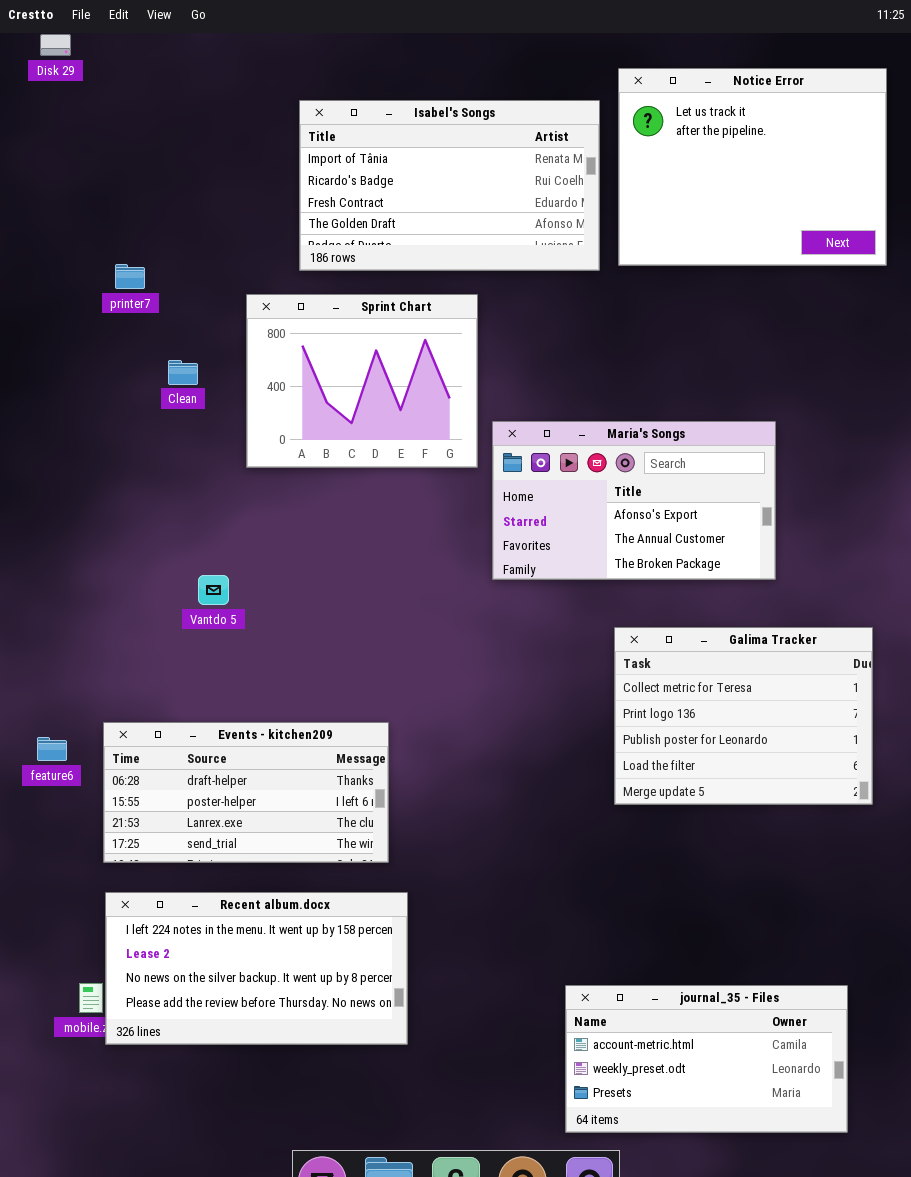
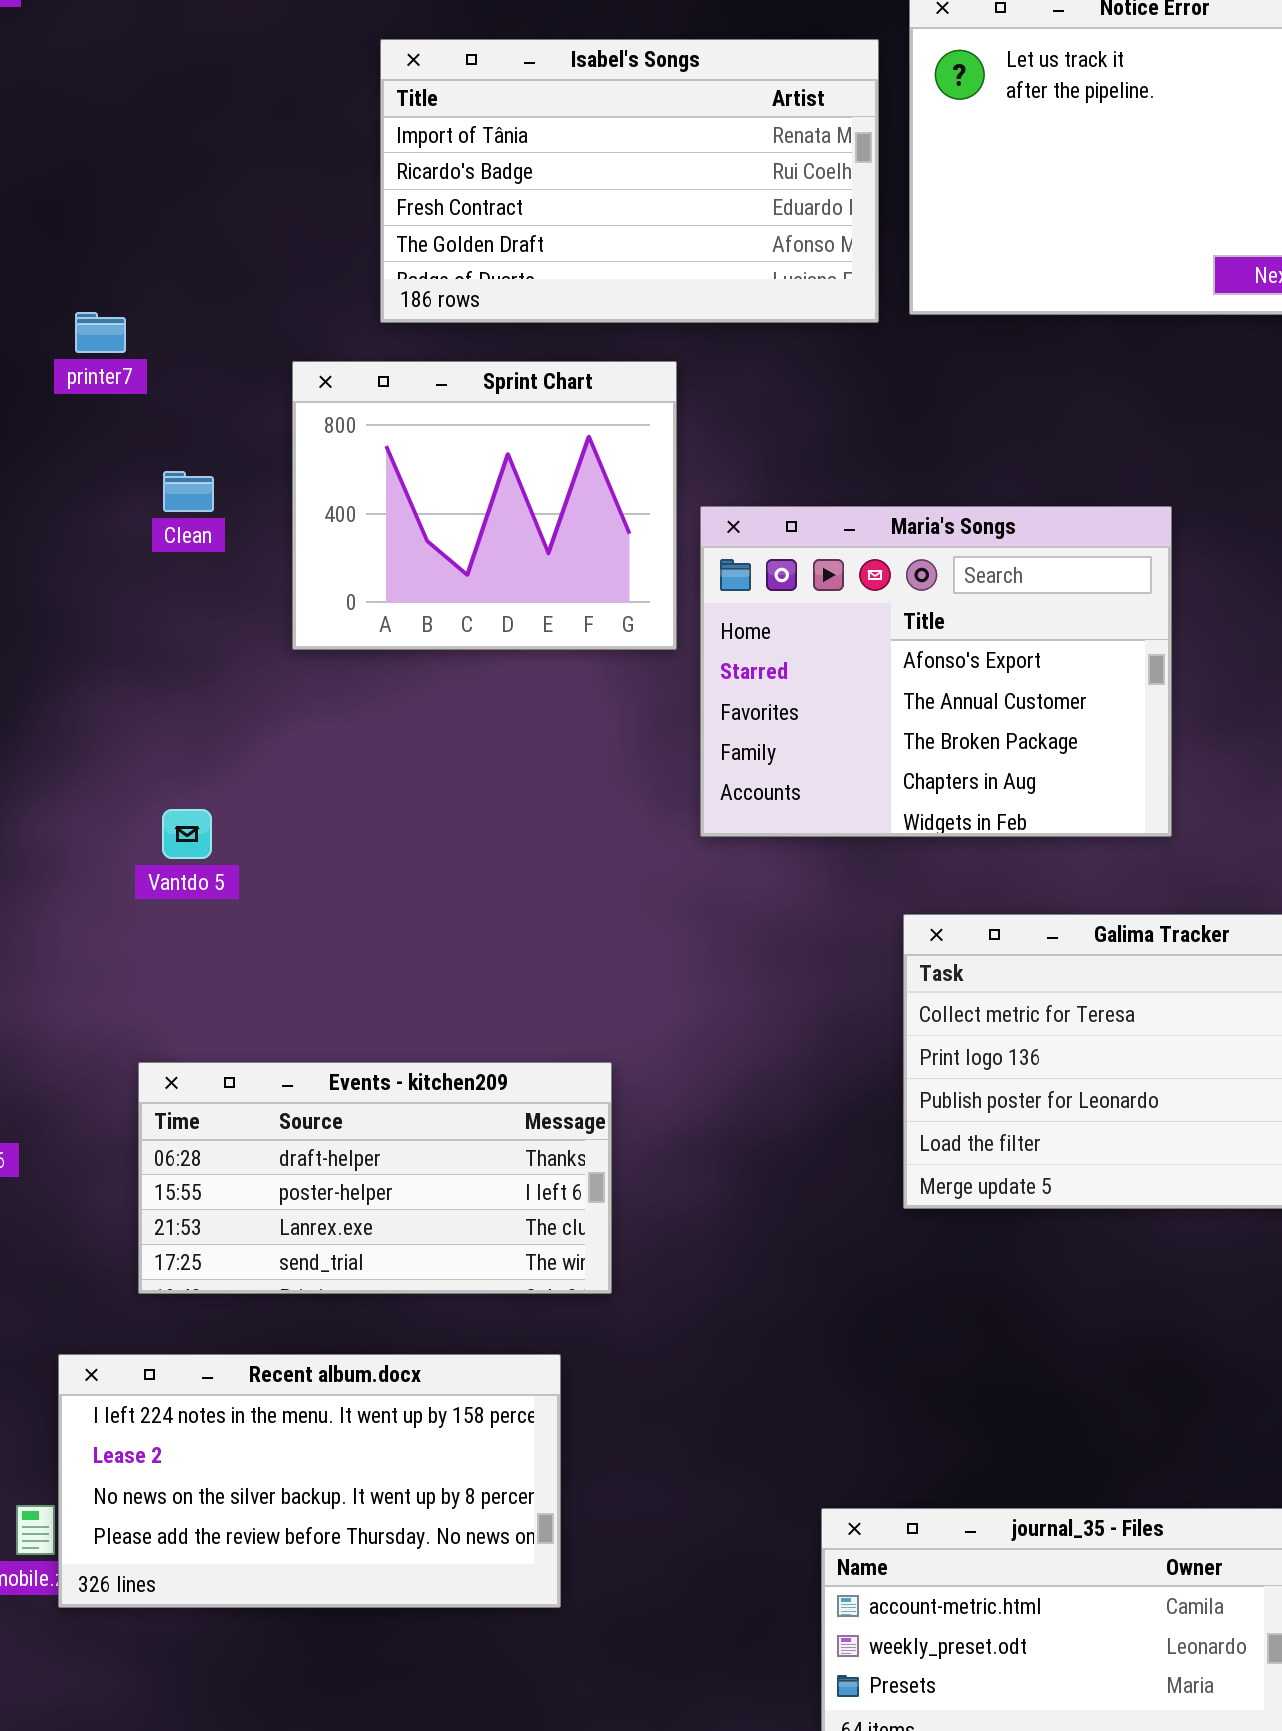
Maria's Songs: [492,421,776,580] -> [700,506,1172,837], resized
Vantdo 5: [198,575,229,605] -> [162,809,212,859], moved
Events - kitchen209: [103,722,389,863] -> [138,1062,612,1294], moved

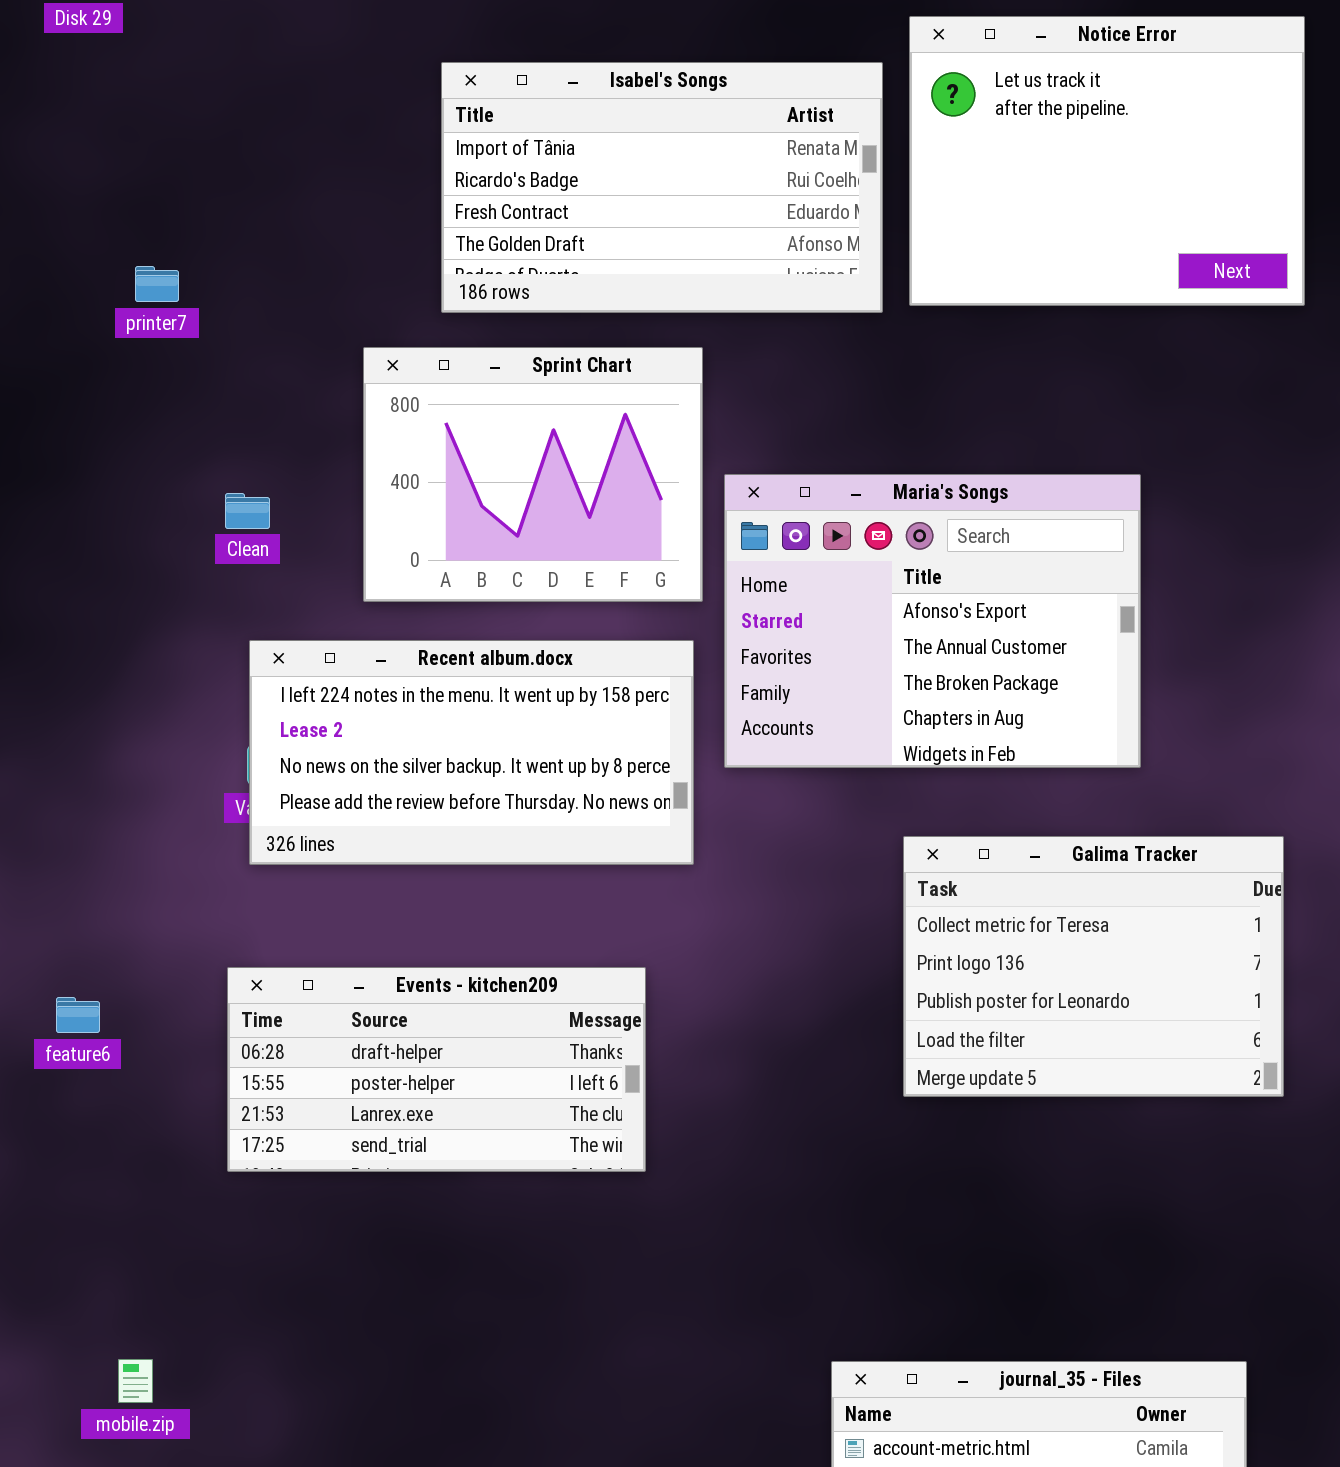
printer7: [75,312,126,353] -> [135,266,179,302], moved
Clean: [163,471,214,512] -> [225,493,270,529], moved
Recent album.docx: [58,1354,561,1608] -> [249,640,694,865], moved

